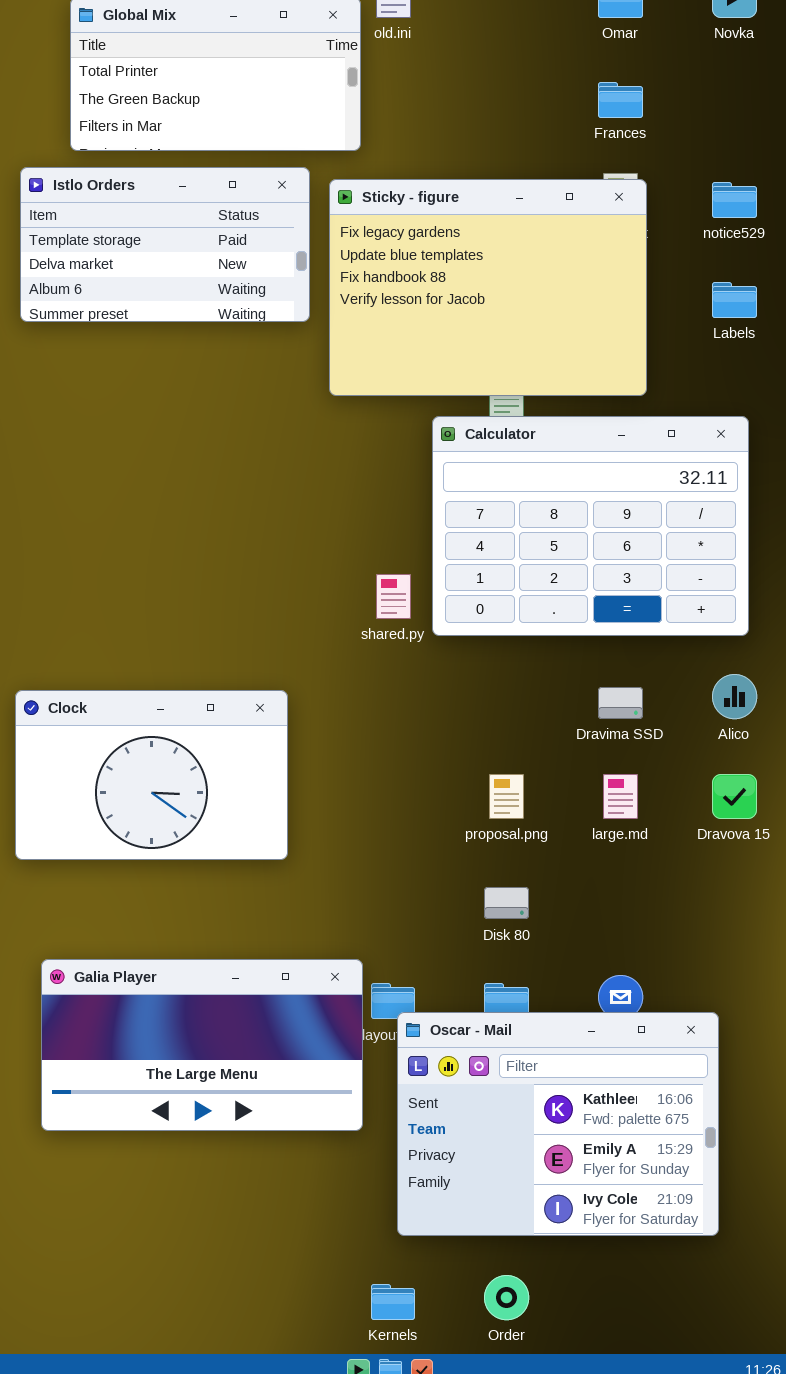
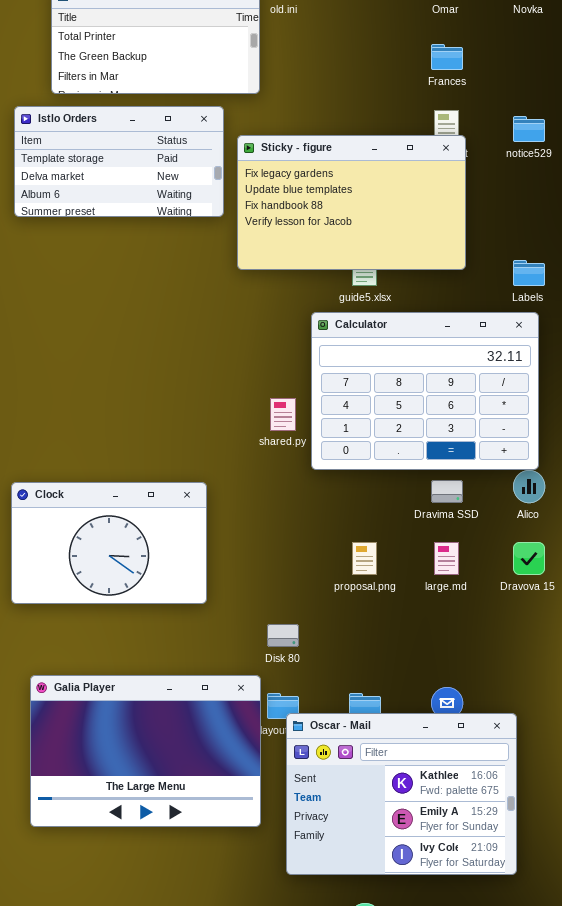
Sticky - figure: [329,179,647,396] -> [237,135,466,270], resized
Labels: [712,282,757,318] -> [513,260,545,286], moved
Calculator: [432,416,749,636] -> [311,312,539,470], moved
Disk 80: [484,887,529,919] -> [267,624,299,647], moved
Galia Player: [41,959,363,1131] -> [30,675,261,827], resized

